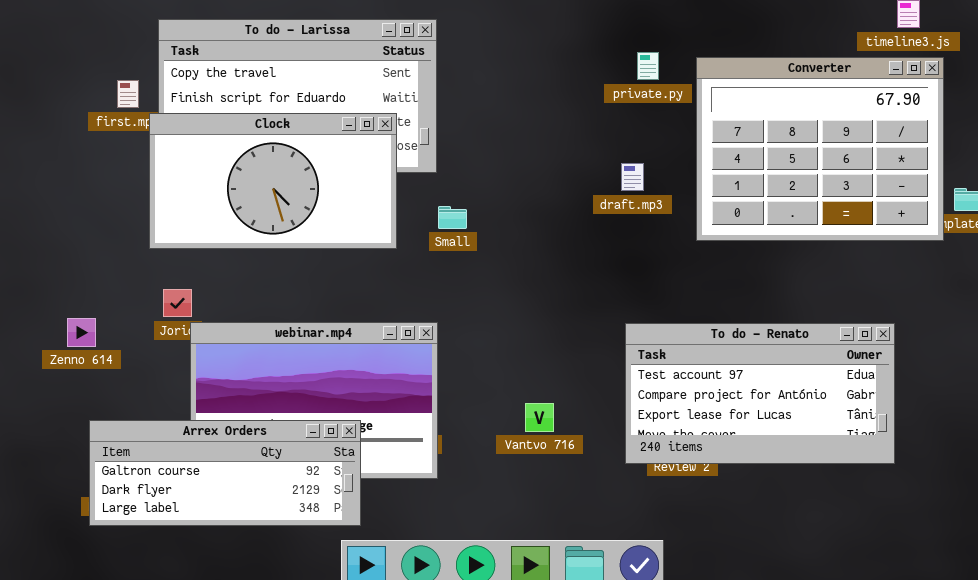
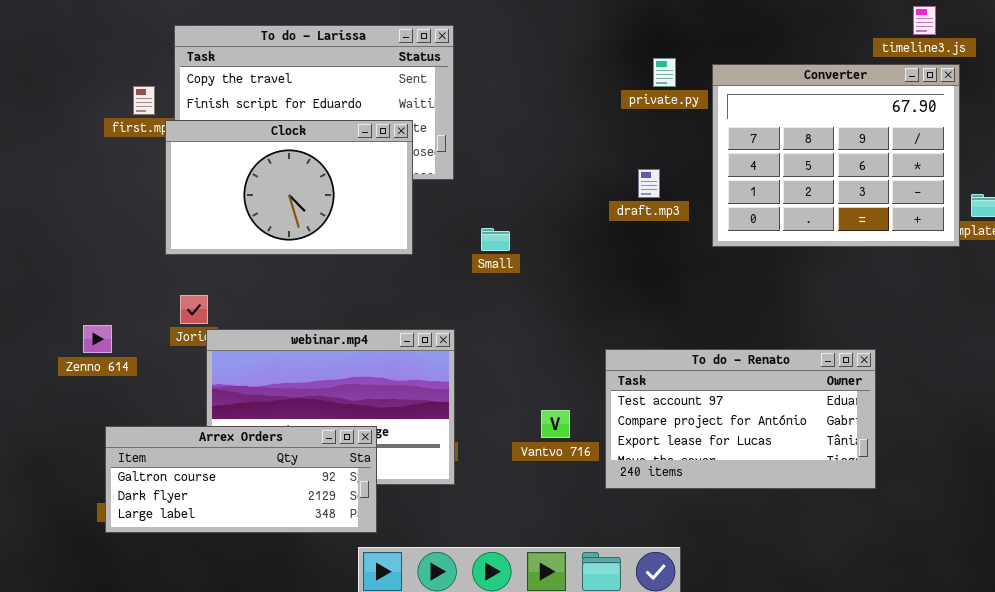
Small: [438,206,467,229] -> [481,228,510,251], moved
To do - Renato: [625,323,895,464] -> [605,349,876,489], moved

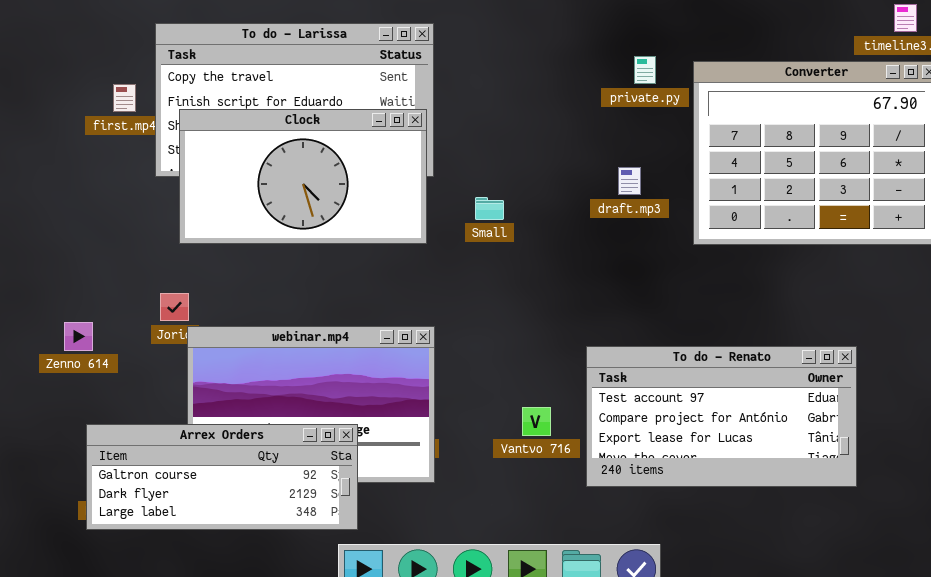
Clock: [165,120,413,255] -> [179,109,427,244], moved
Small: [481,228,510,251] -> [475,197,504,220], moved

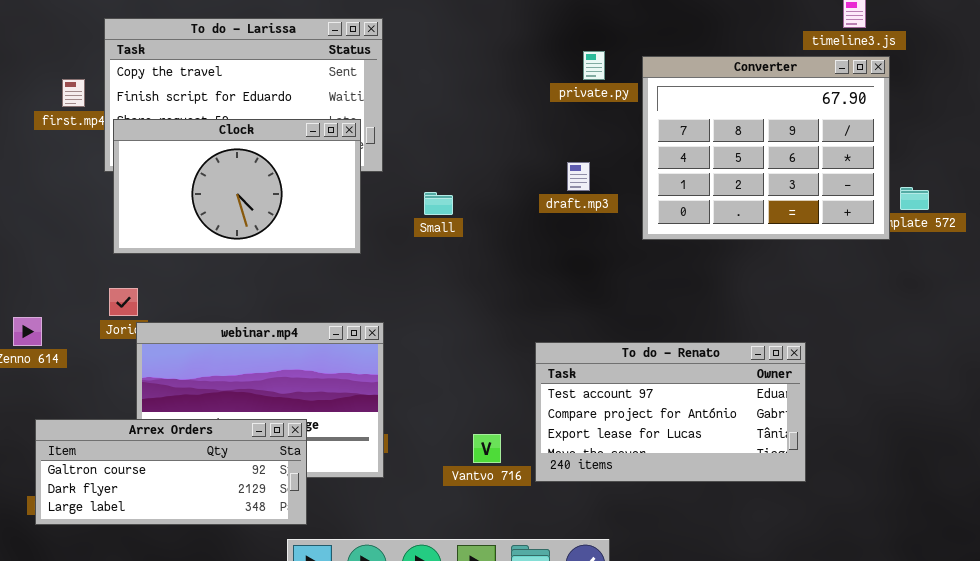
Clock: [179,109,427,244] -> [113,119,361,254], moved
Vantvo 716: [522,407,551,436] -> [473,434,501,463], moved

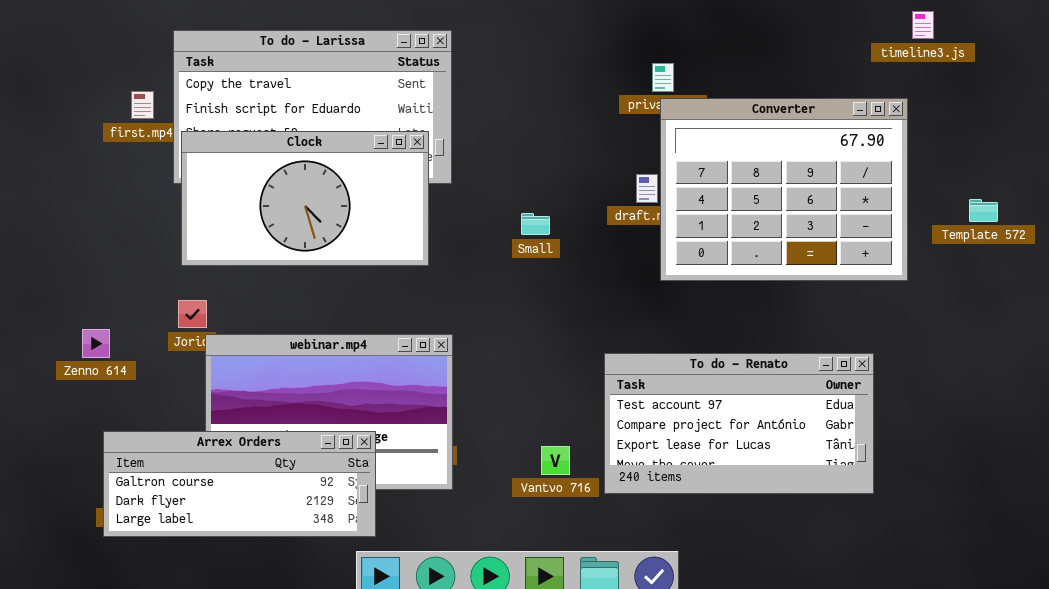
Converter: [642,56,890,240] -> [660,98,908,281], moved
Small: [424,192,453,215] -> [521,213,550,235], moved

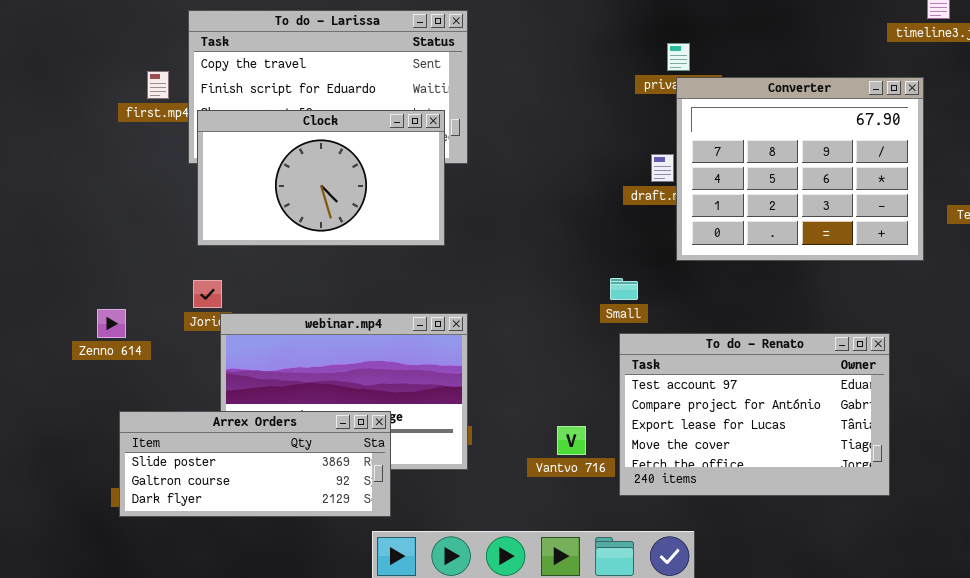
Small: [521,213,550,235] -> [610,278,638,300], moved
To do - Renato: [604,353,874,494] -> [619,333,890,496], resized
Arrex Orders: [103,431,376,537] -> [119,411,391,517], scrolled up 1 row

